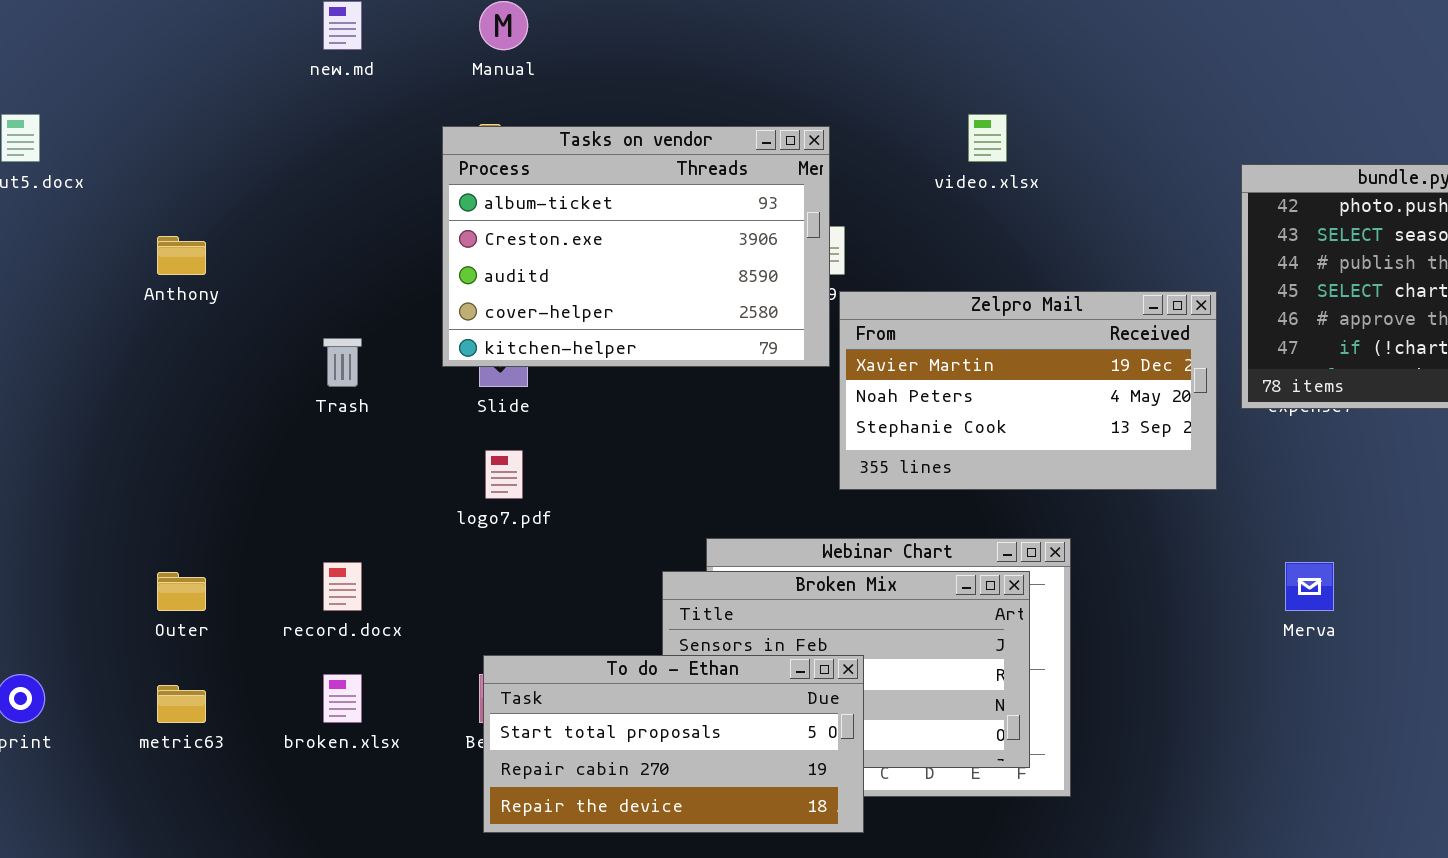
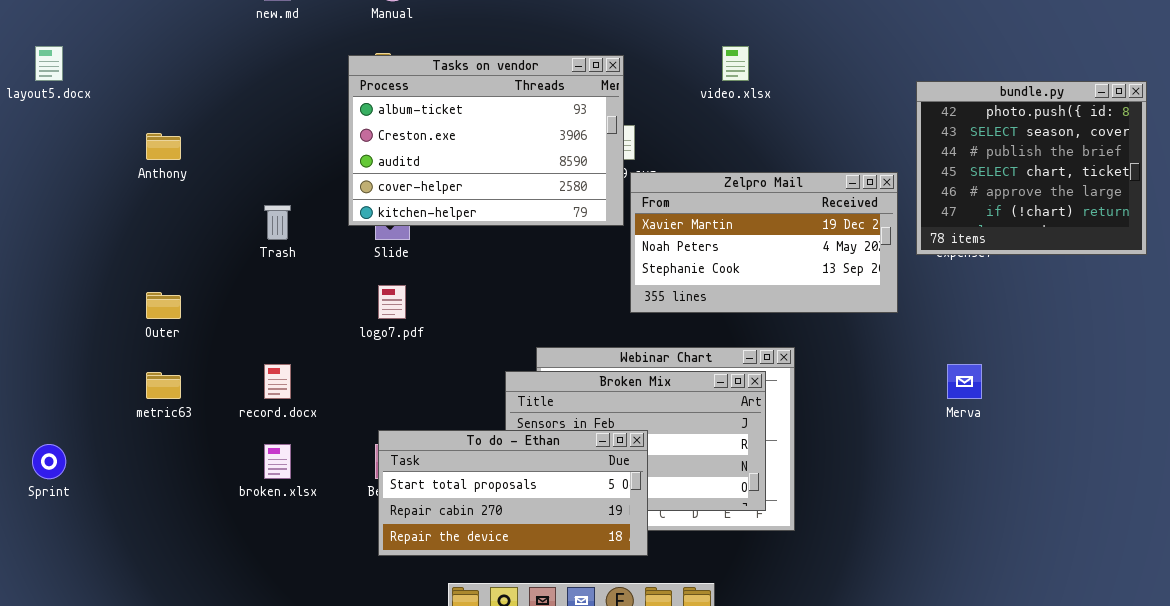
Outer: [157,572,206,611] -> [146,292,181,319], moved
metric63: [157,685,206,723] -> [146,372,181,399], moved

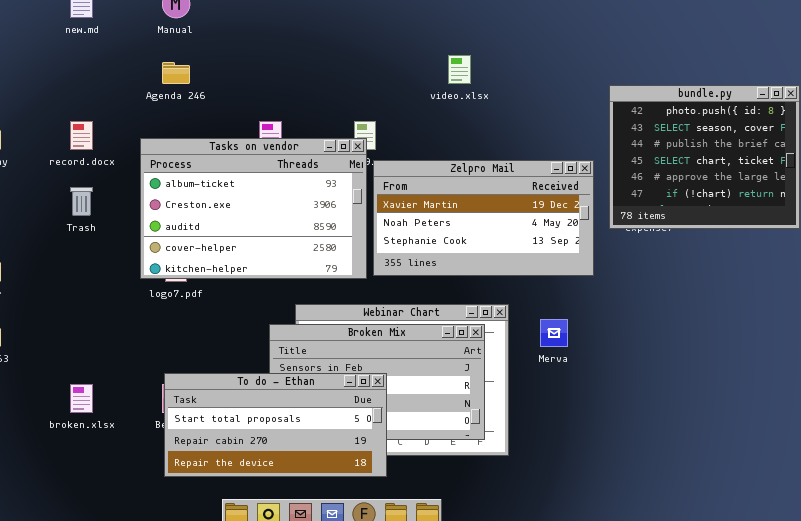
Tasks on vendor: [348,55,624,226] -> [140,138,367,279], moved
record.docx: [264,364,291,399] -> [70,121,93,150], moved
Merva: [947,364,982,399] -> [540,319,568,347], moved

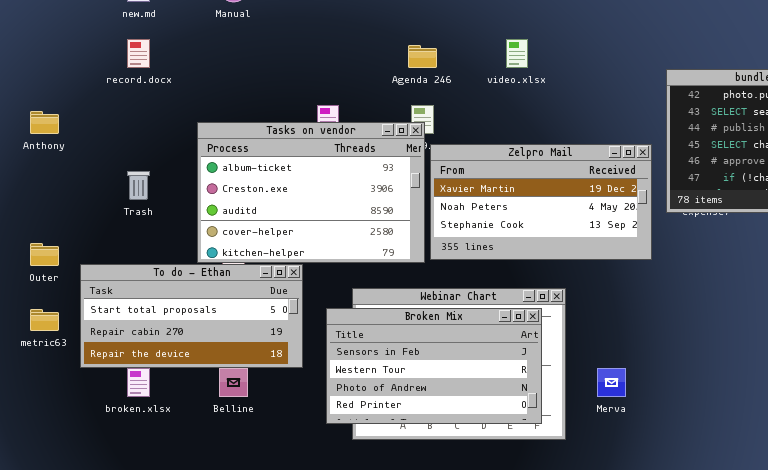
Agenda 246: [162,62,190,84] -> [408,45,437,68], moved
record.docx: [70,121,93,150] -> [127,39,150,68], moved
Merva: [540,319,568,347] -> [597,368,626,397], moved
To do - Ethan: [164,373,387,477] -> [80,264,303,368], moved

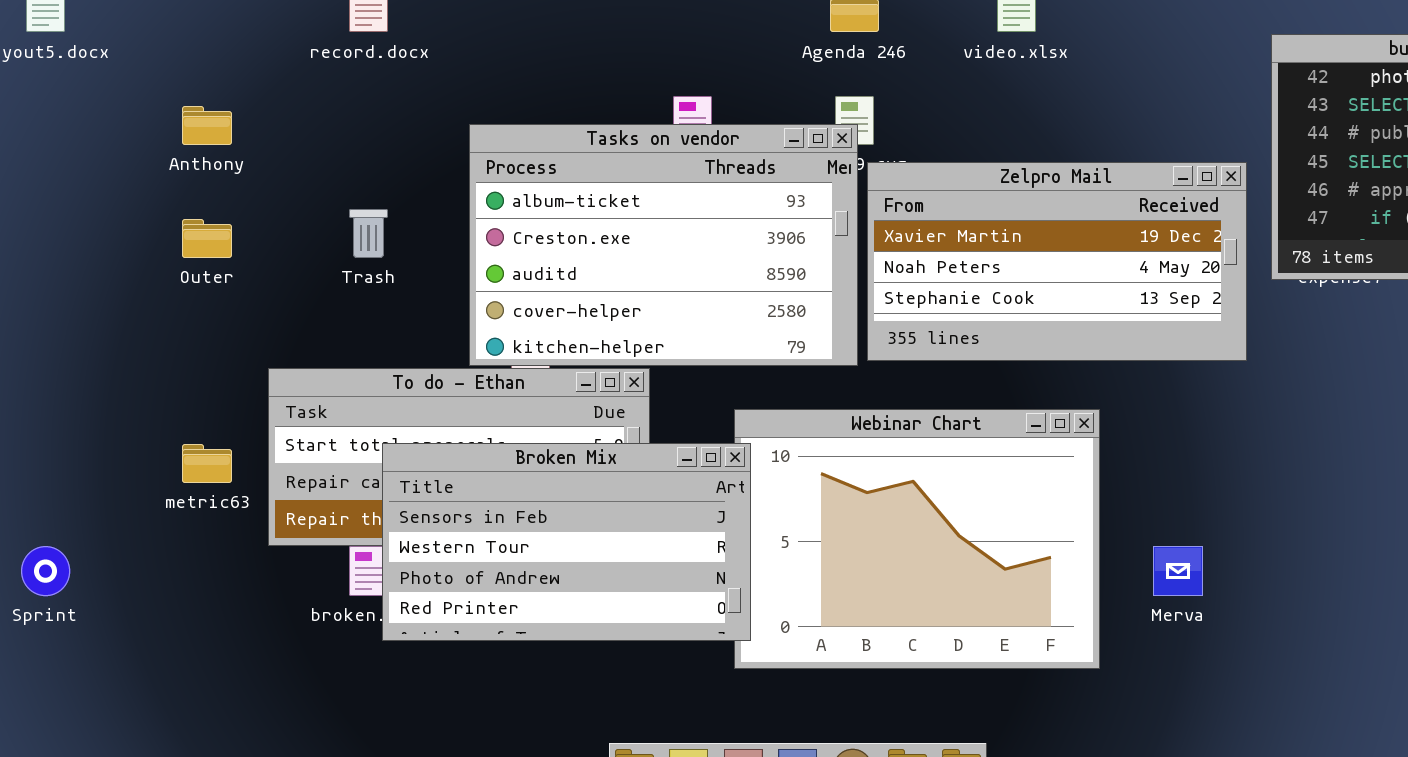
Outer: [30,243,59,266] -> [182,219,232,258], moved
Broken Mix: [326,308,542,424] -> [382,443,751,641], moved

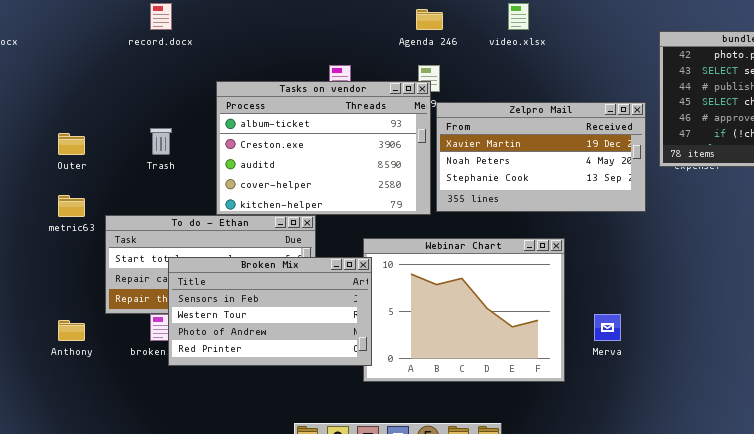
Anthony: [182,106,232,145] -> [58,320,85,341], moved
metric63: [182,444,232,483] -> [58,195,85,217], moved

